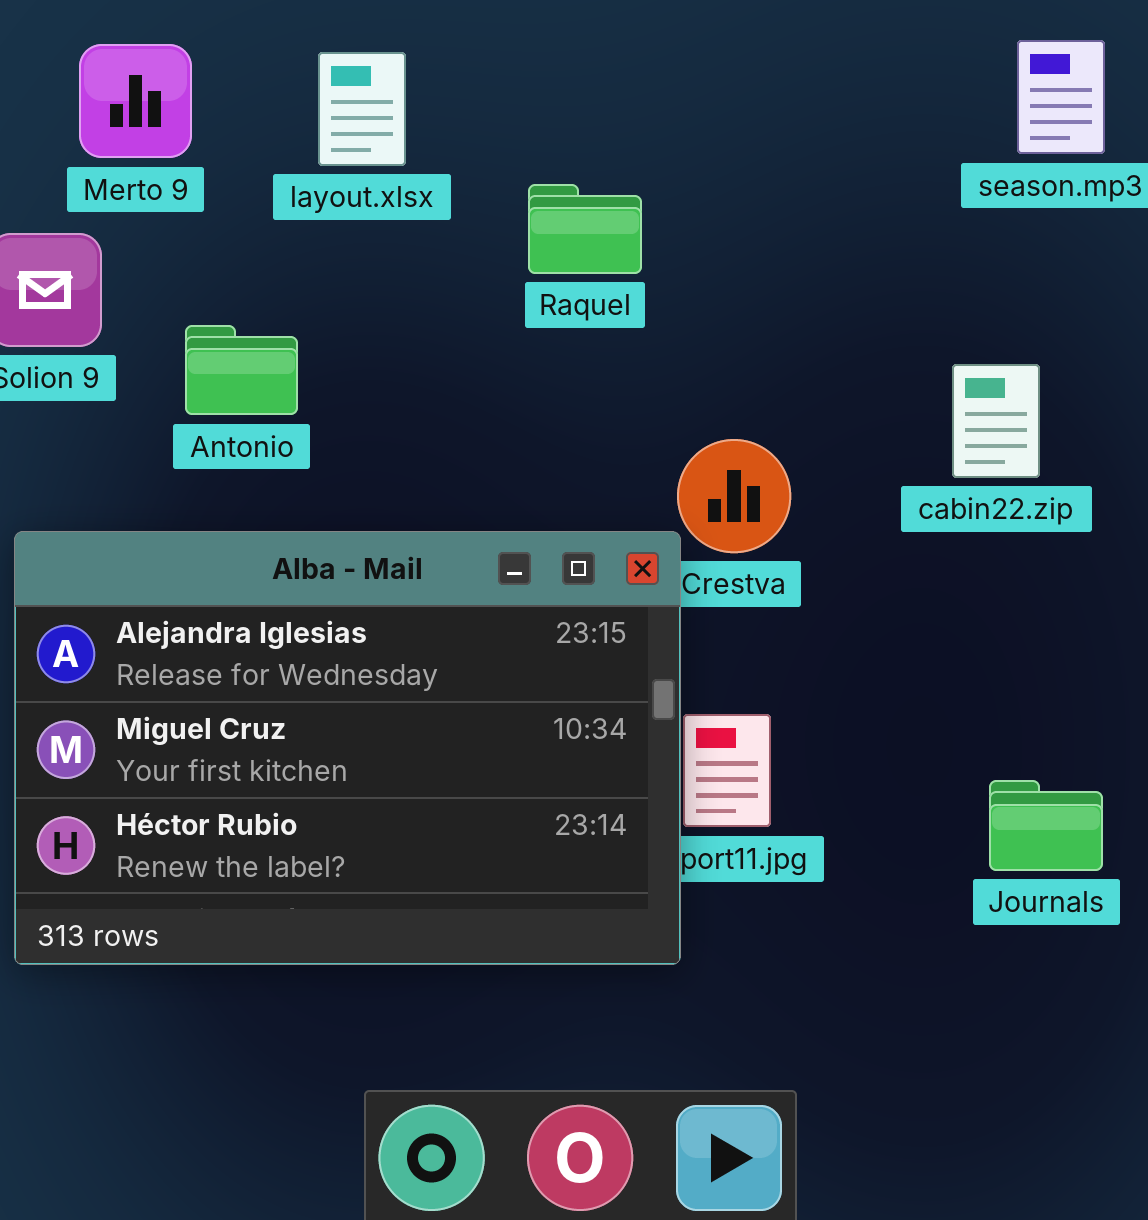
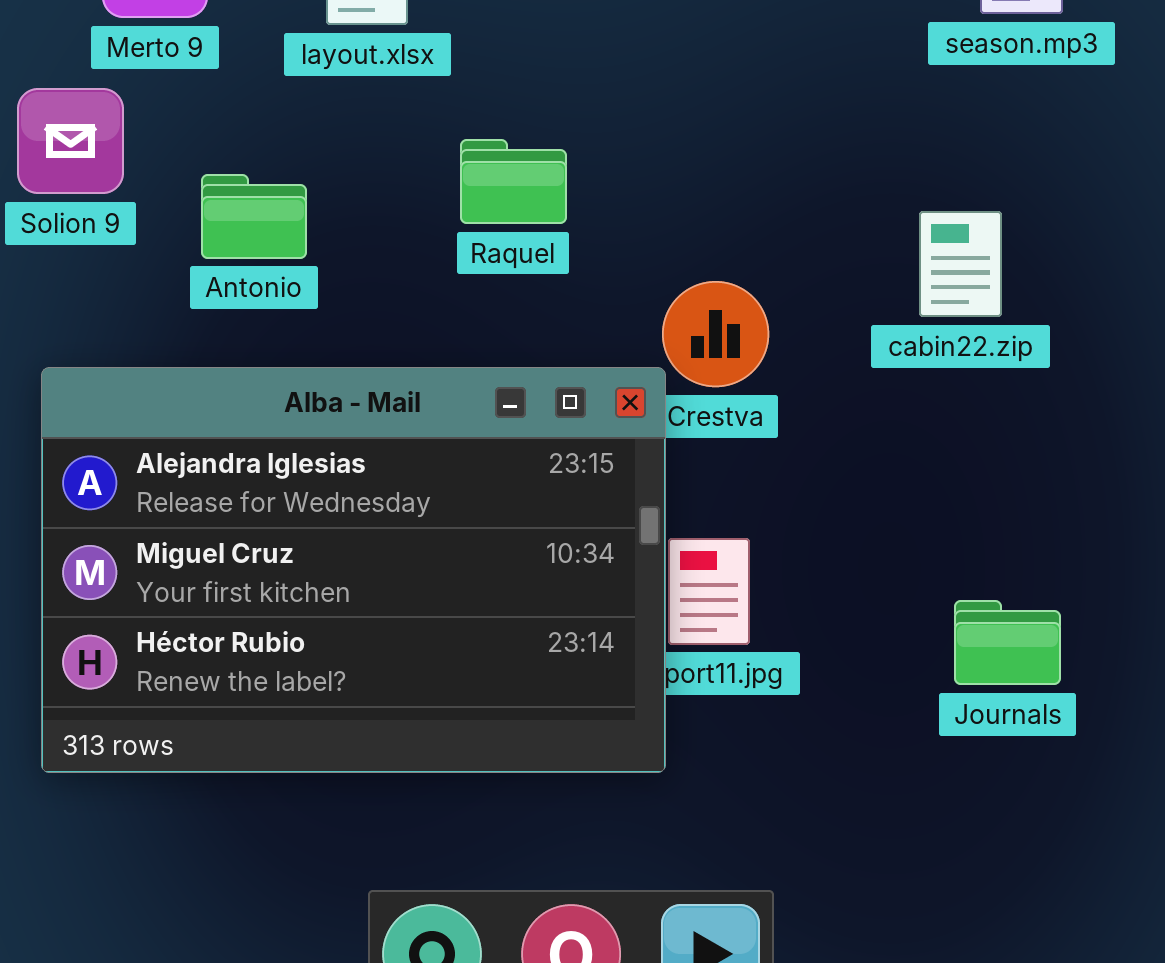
Raquel: [528,184,642,274] -> [460,139,567,224], moved

